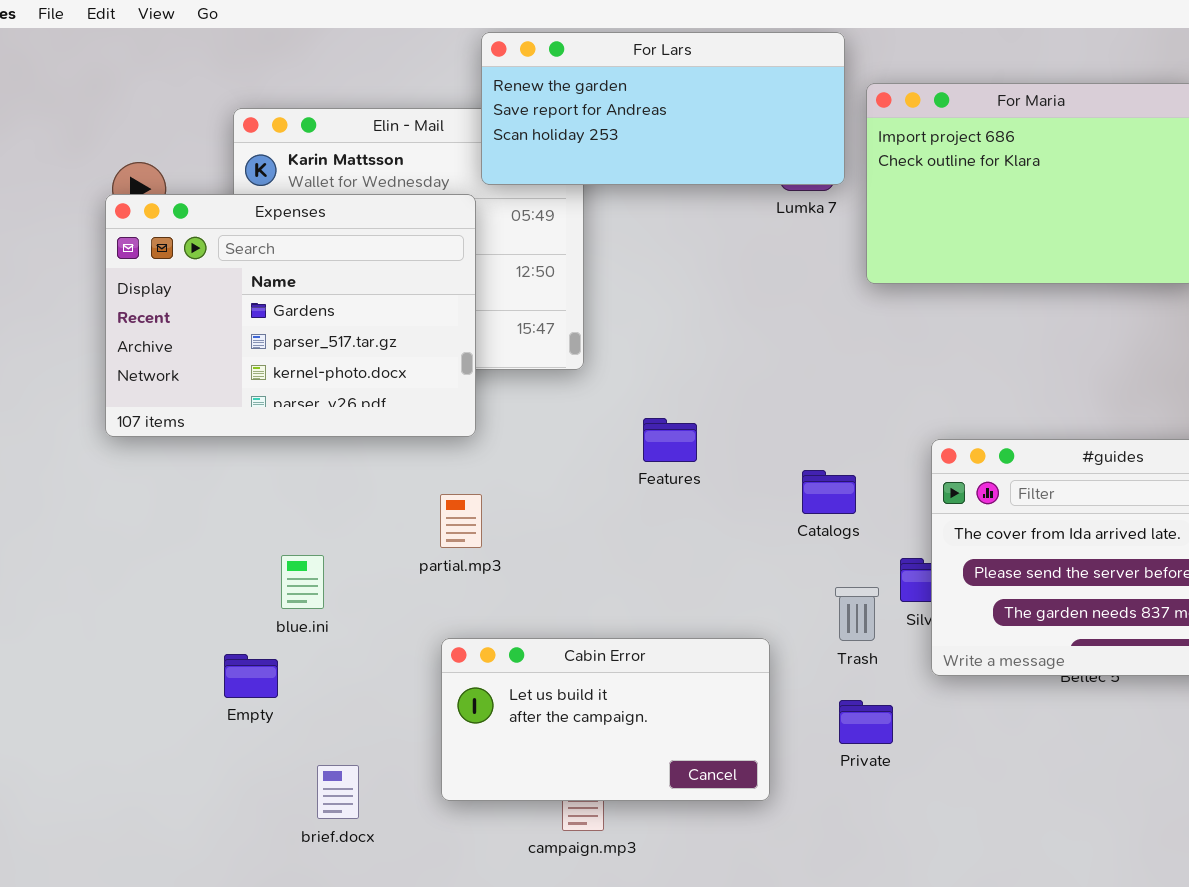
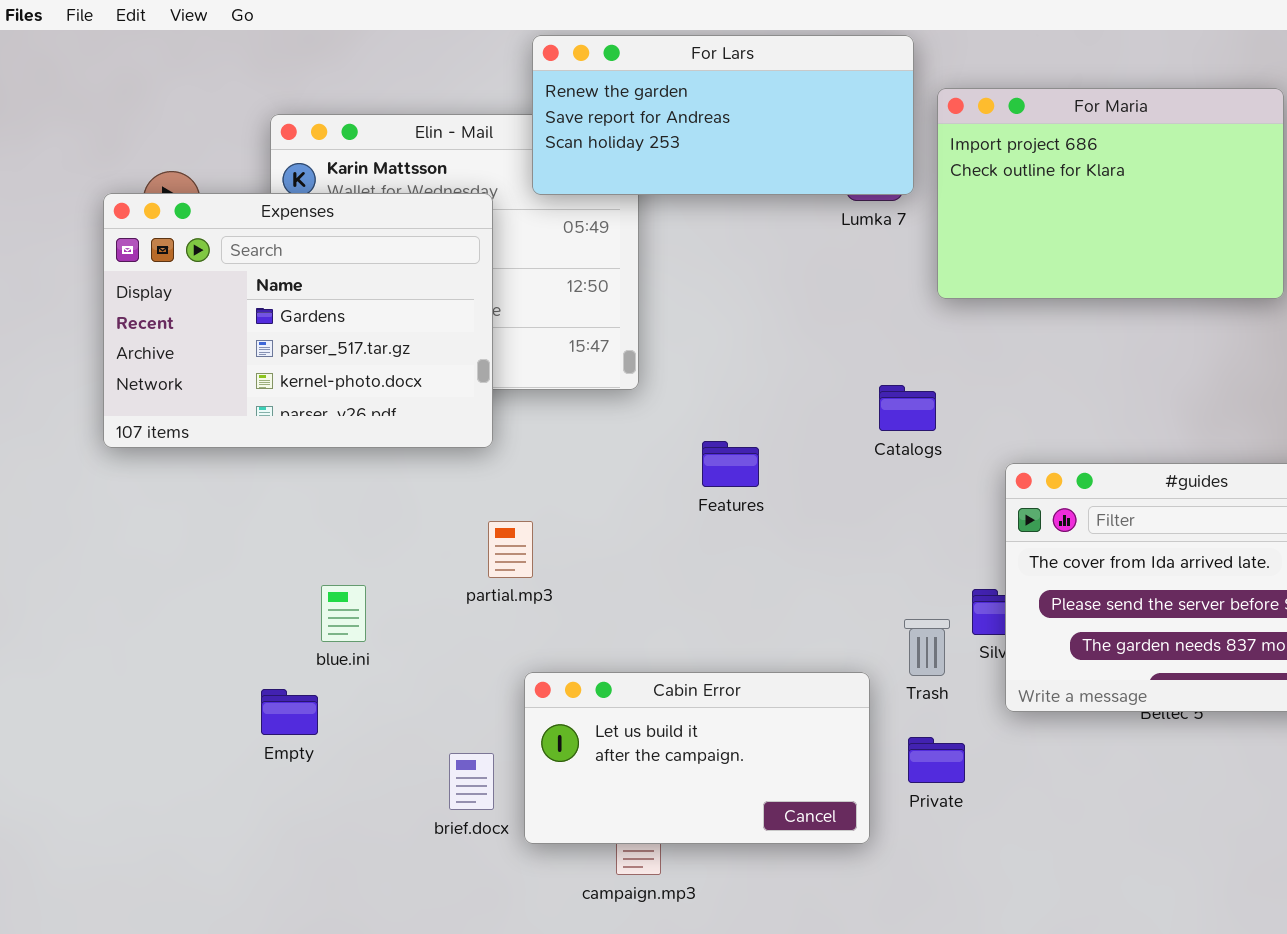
Expenses: [105,194,476,437] -> [103,193,493,448], moved
Catalogs: [802,470,856,514] -> [879,385,936,431], moved
Cabin Error: [441,638,770,801] -> [524,672,870,844], moved
brief.docx: [317,765,359,819] -> [449,753,494,810], moved

